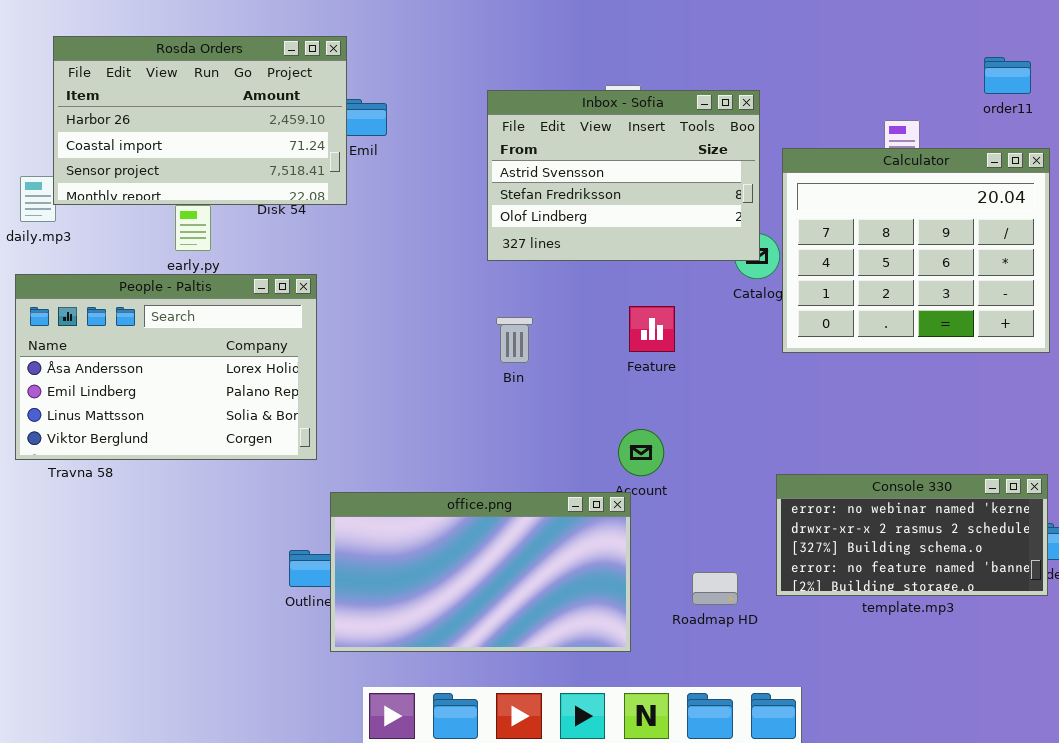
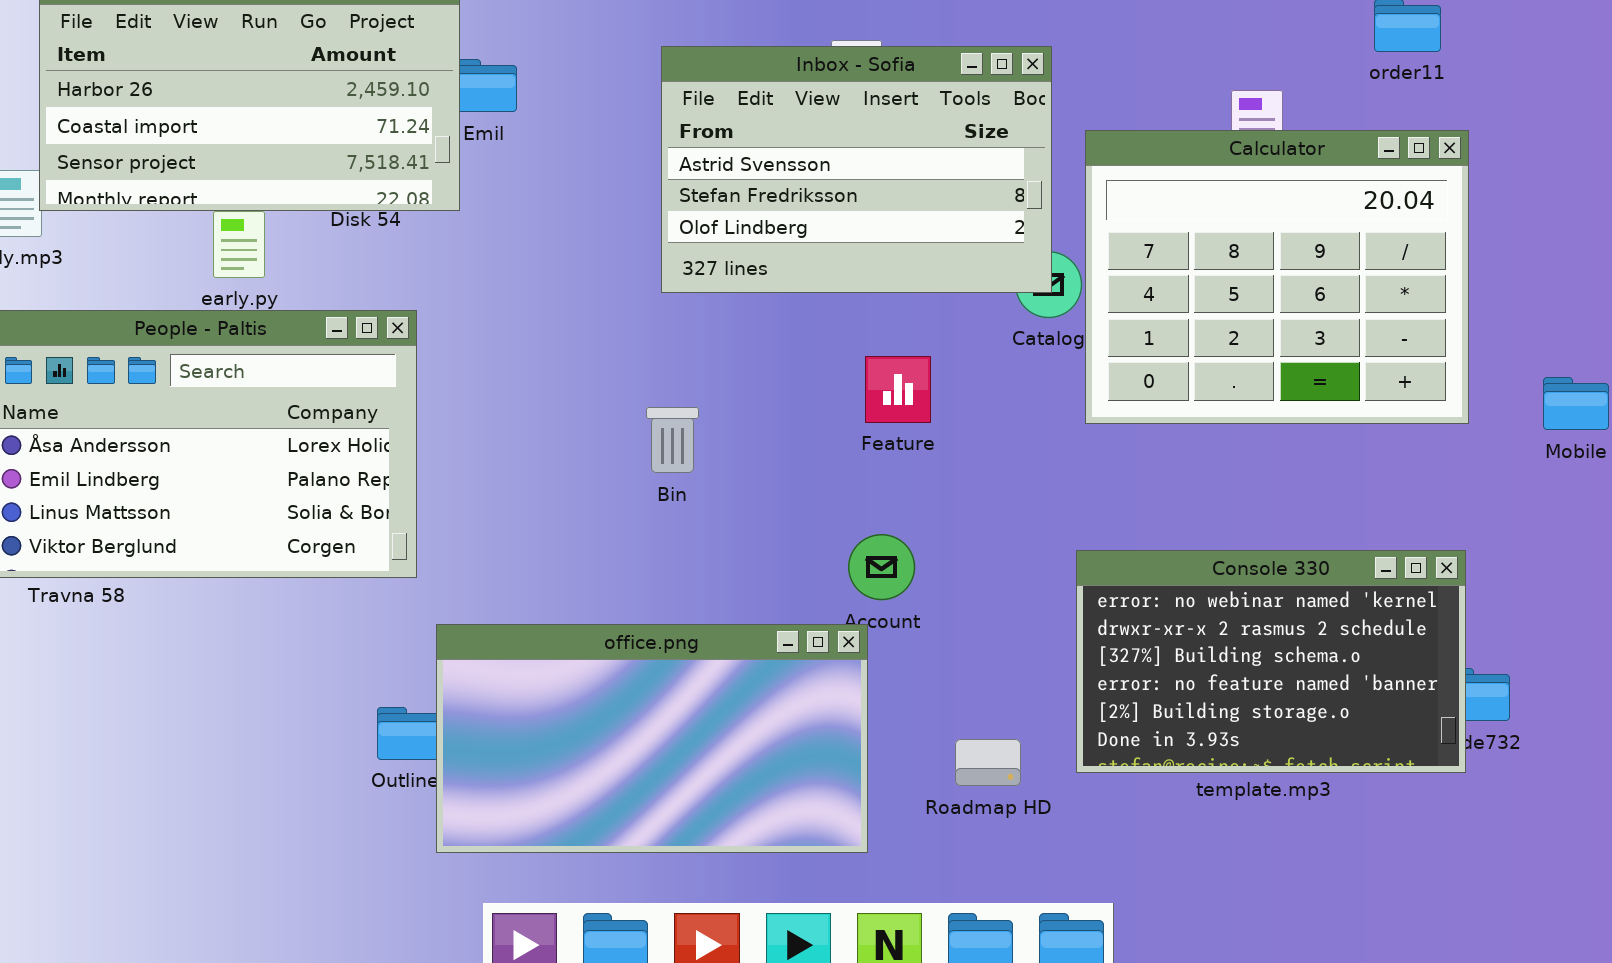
Bin: [496,317,533,363] -> [646,407,699,473], moved
Console 330: [776,474,1048,596] -> [1076,550,1466,773], resized

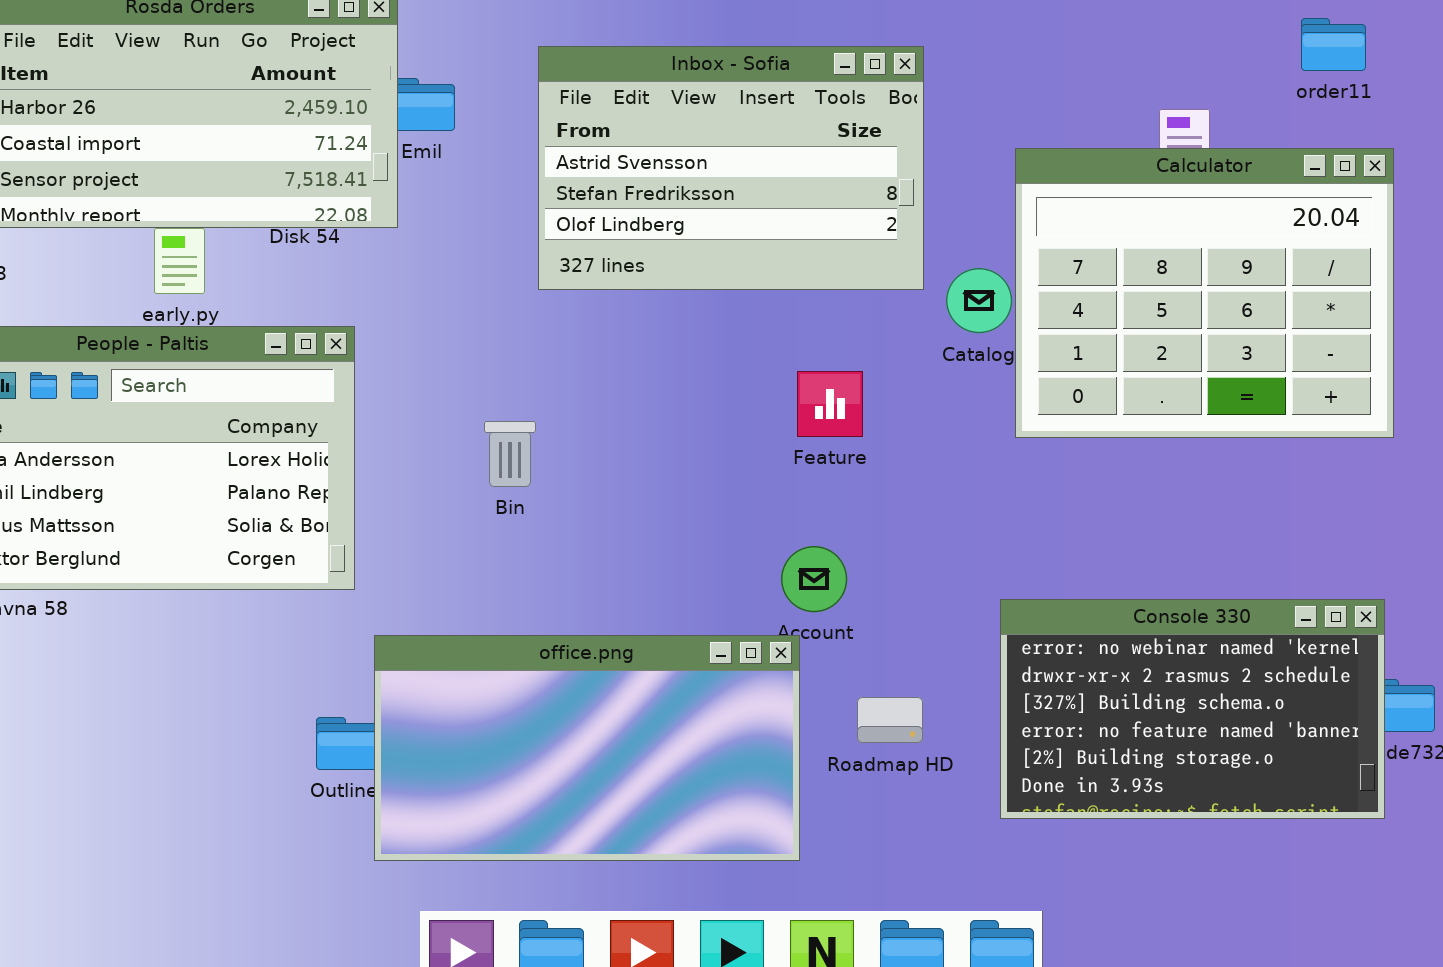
Inbox - Sofia: [661,46,1052,293] -> [538,46,924,290], moved
Bin: [646,407,699,473] -> [484,421,536,487], moved
Console 330: [1076,550,1466,773] -> [1000,599,1385,819], moved
Roadmap HD: [955,739,1021,786] -> [857,697,923,743], moved

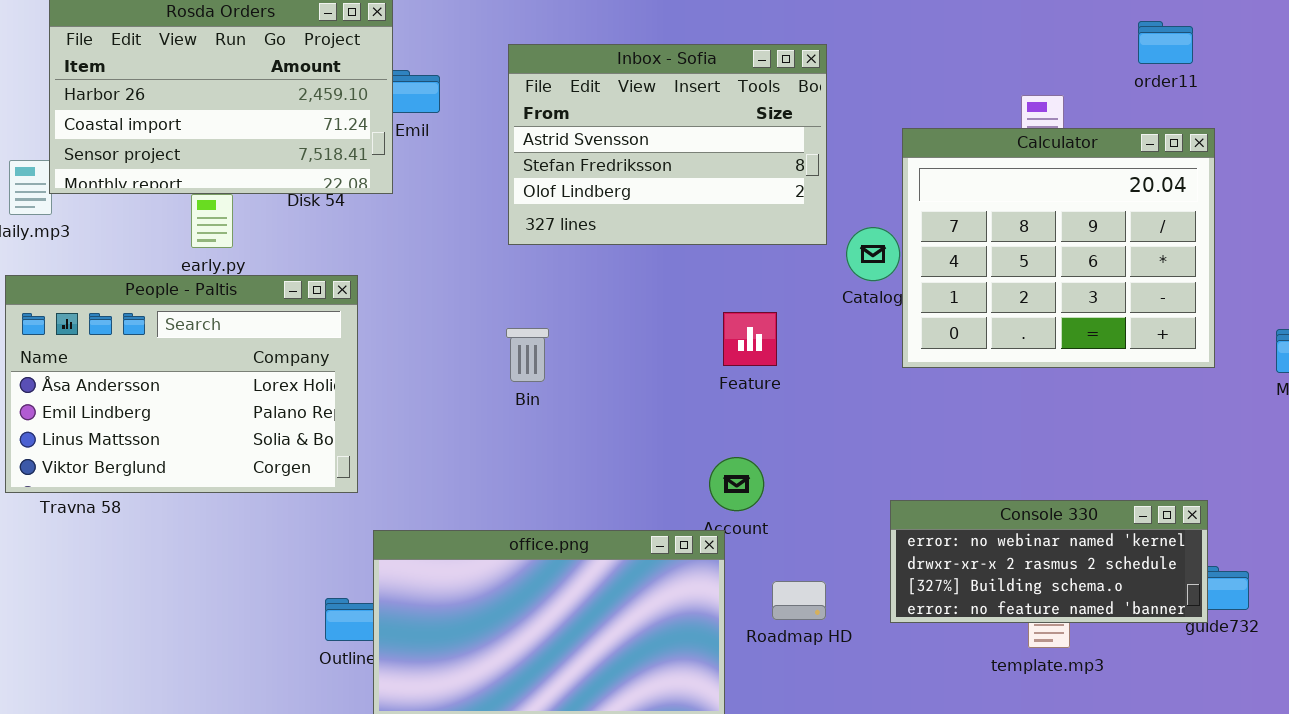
Bin: [484,421,536,487] -> [506,328,549,382], moved
Console 330: [1000,599,1385,819] -> [890,500,1208,623], resized

